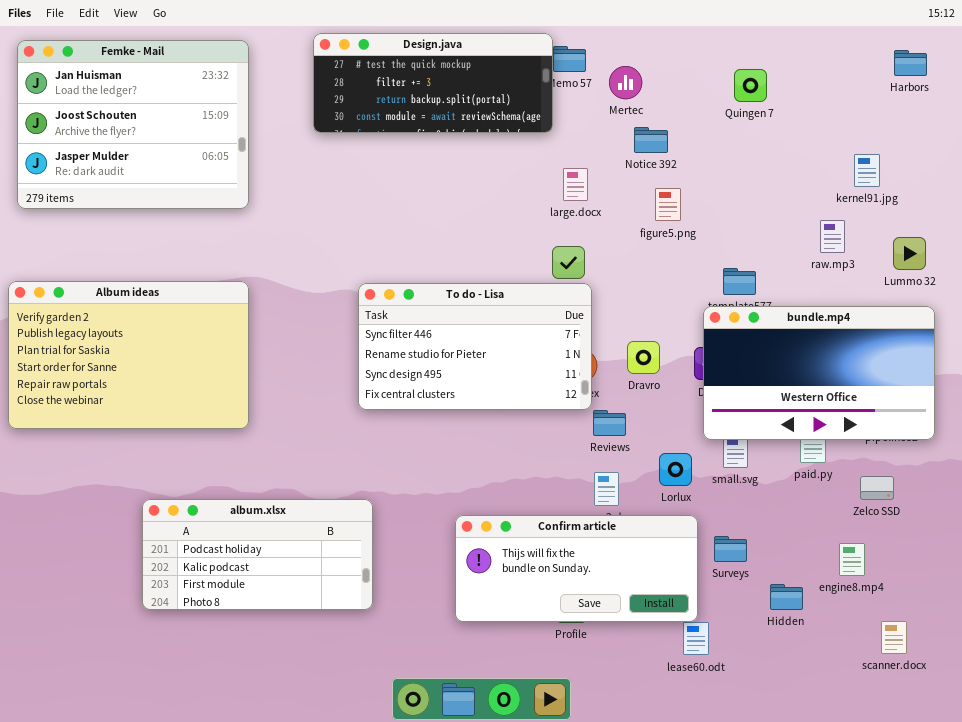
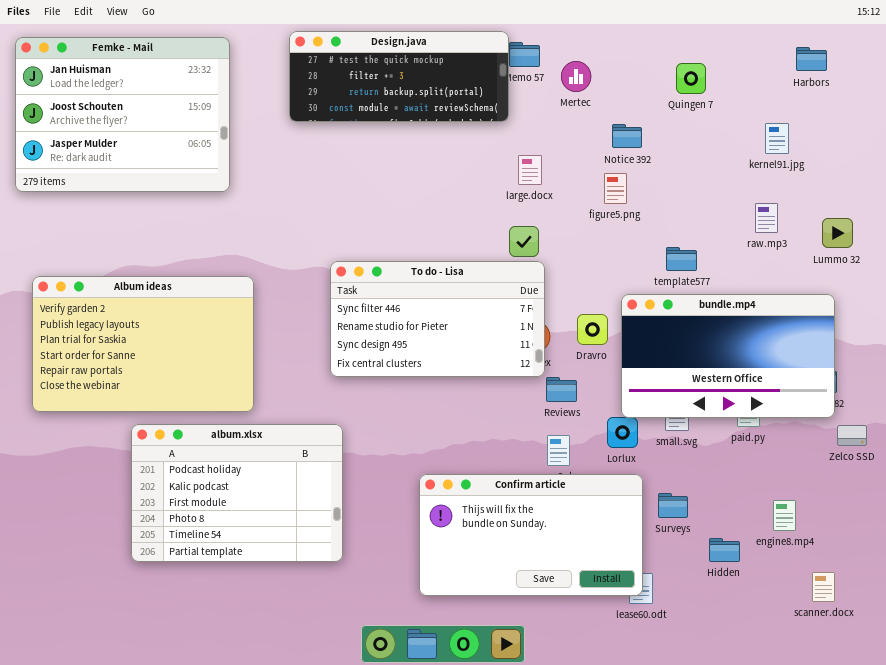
Harbors: [894,50,927,76] -> [796,47,827,71], moved
Notice 392: [634,127,668,153] -> [612,124,642,148], moved
kernel91.jpg: [854,154,880,187] -> [765,123,789,154], moved
Album ideas: [8,281,249,429] -> [32,276,254,412], moved
bundle.mp4: [703,306,935,440] -> [621,294,835,418], moved
Zelco SSD: [860,476,894,500] -> [837,425,867,446], moved
album.xlsx: [142,499,373,610] -> [131,424,343,562], resized
Confirm article: [455,515,698,622] -> [419,474,643,596], resized

